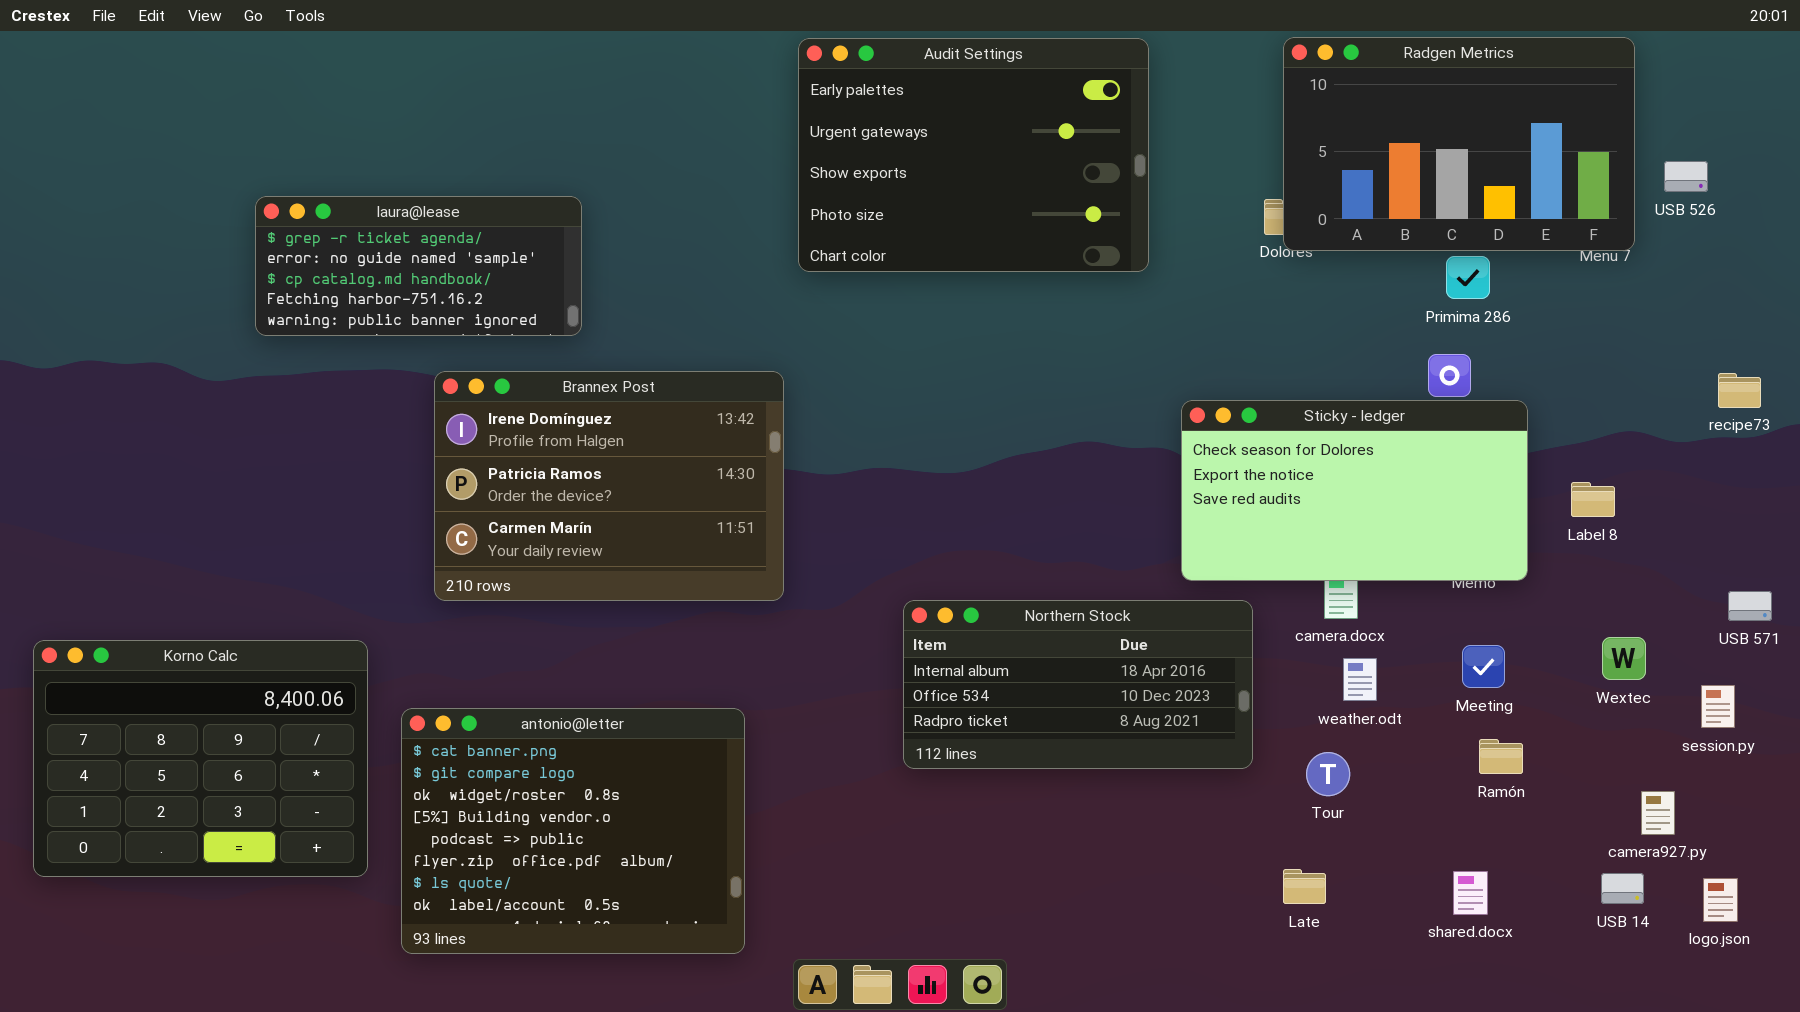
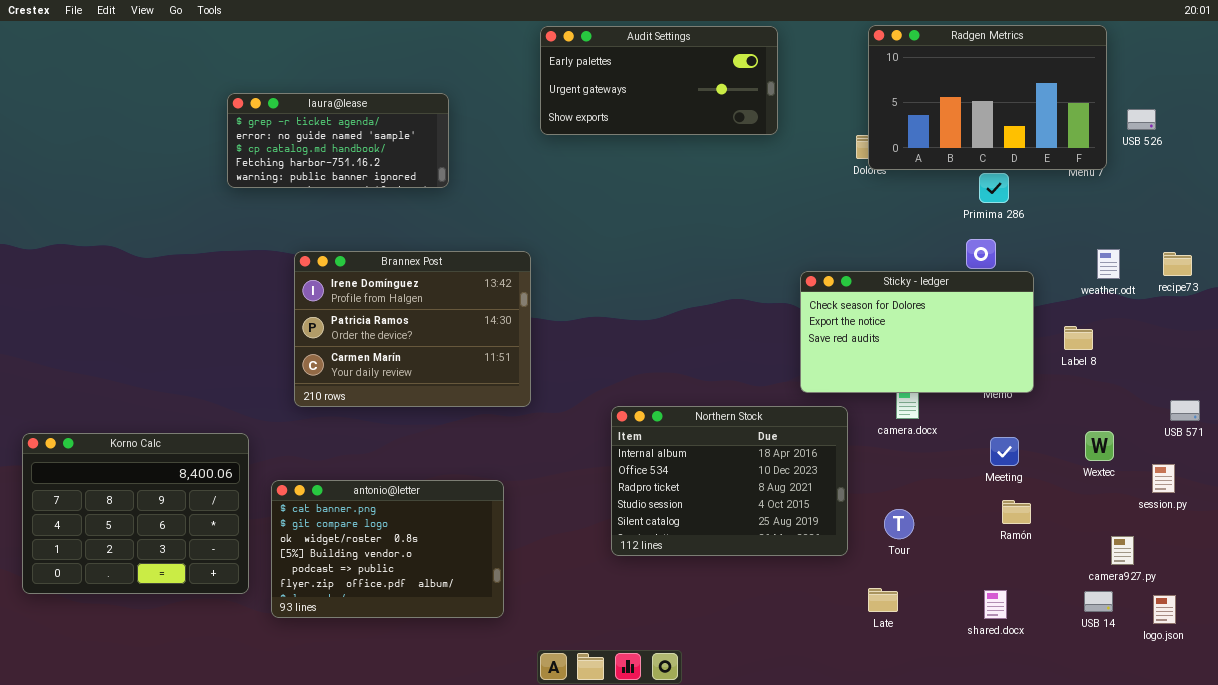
Audit Settings: [798,38,1149,272] -> [540,26,778,135], resized
laura@lease: [255,196,582,336] -> [227,93,449,188], moved
Northern Stock: [903,600,1253,769] -> [611,406,848,556], resized
weather.odt: [1343,658,1377,701] -> [1097,249,1120,279], moved
antonio@letter: [401,708,745,954] -> [271,480,504,618], resized

